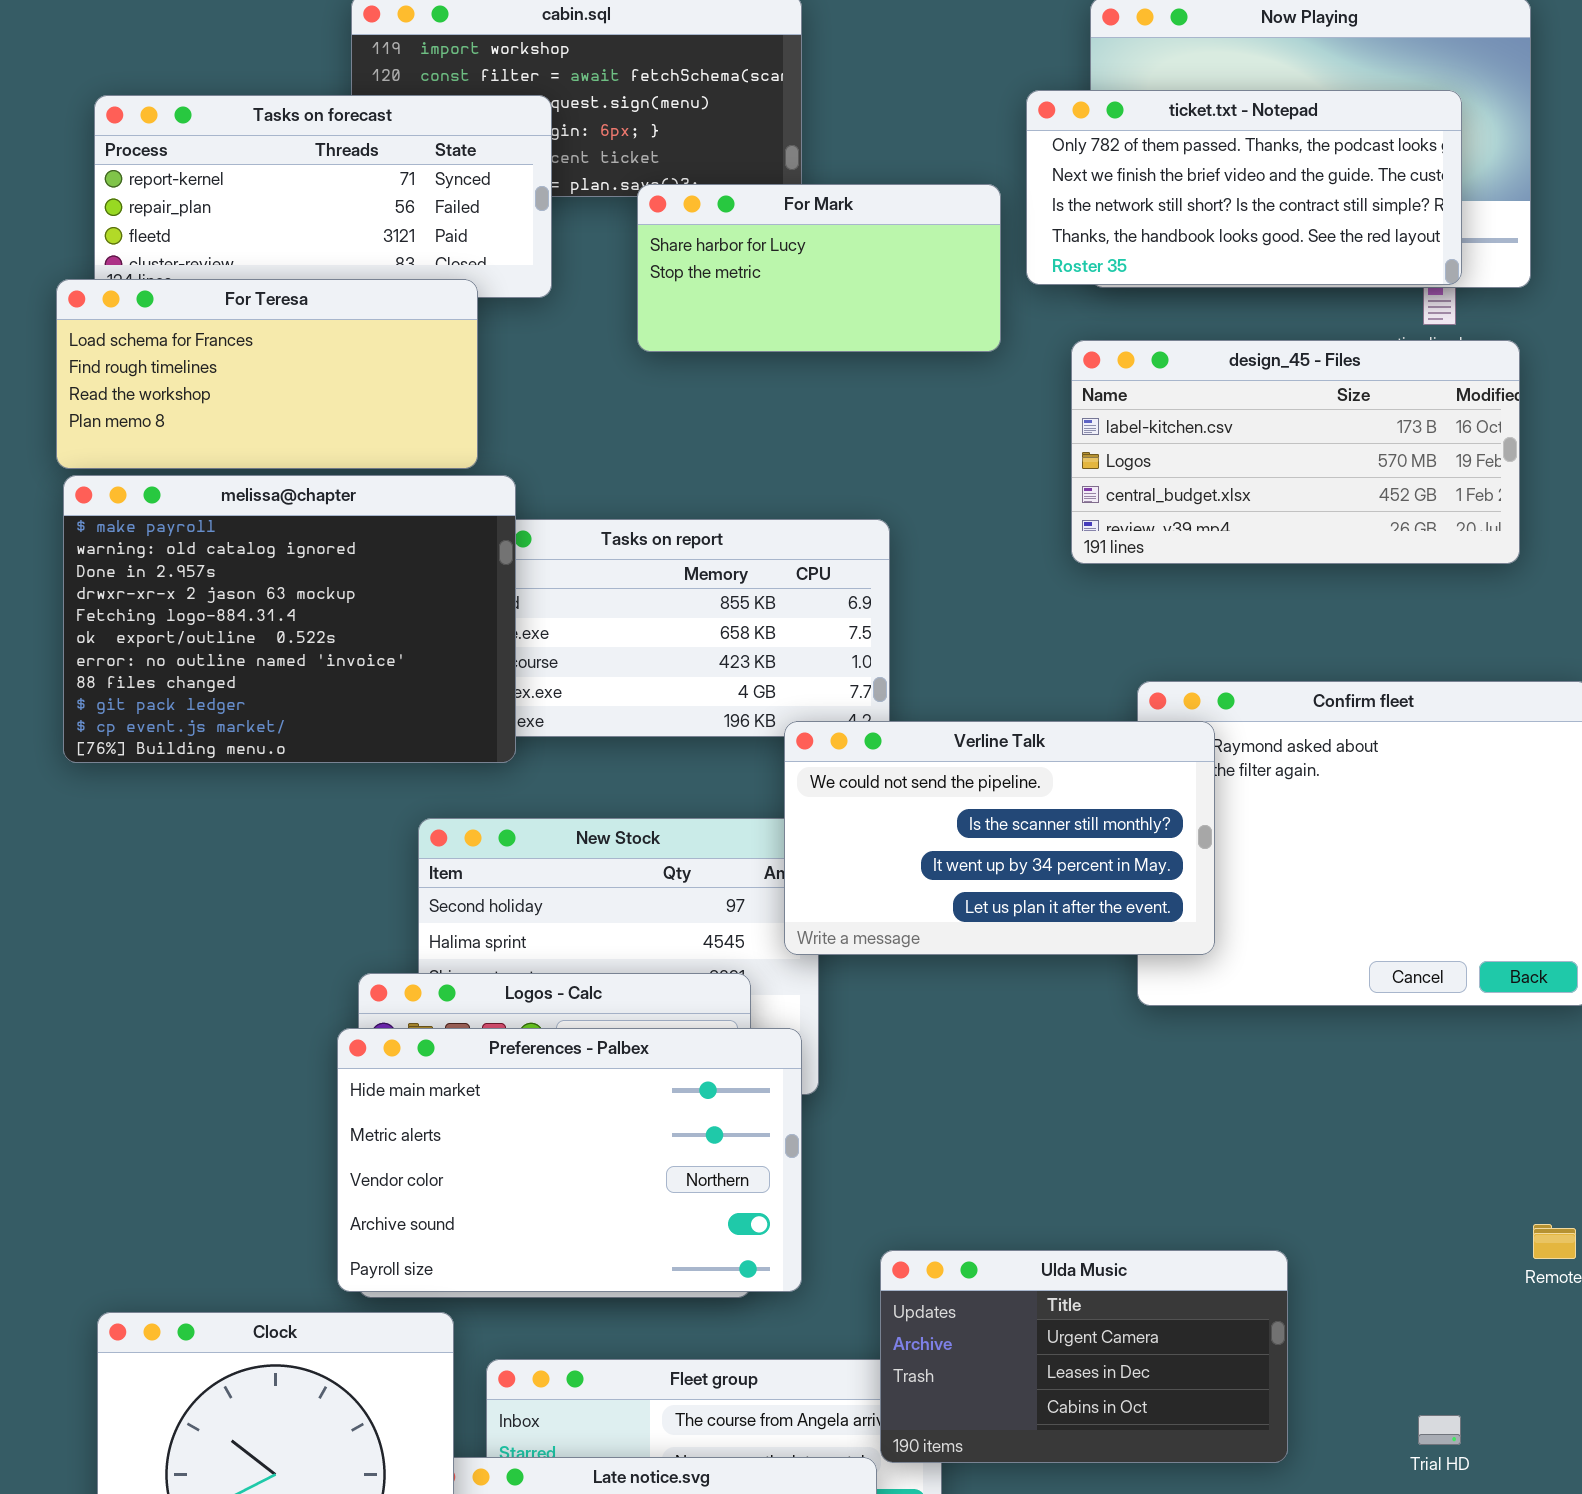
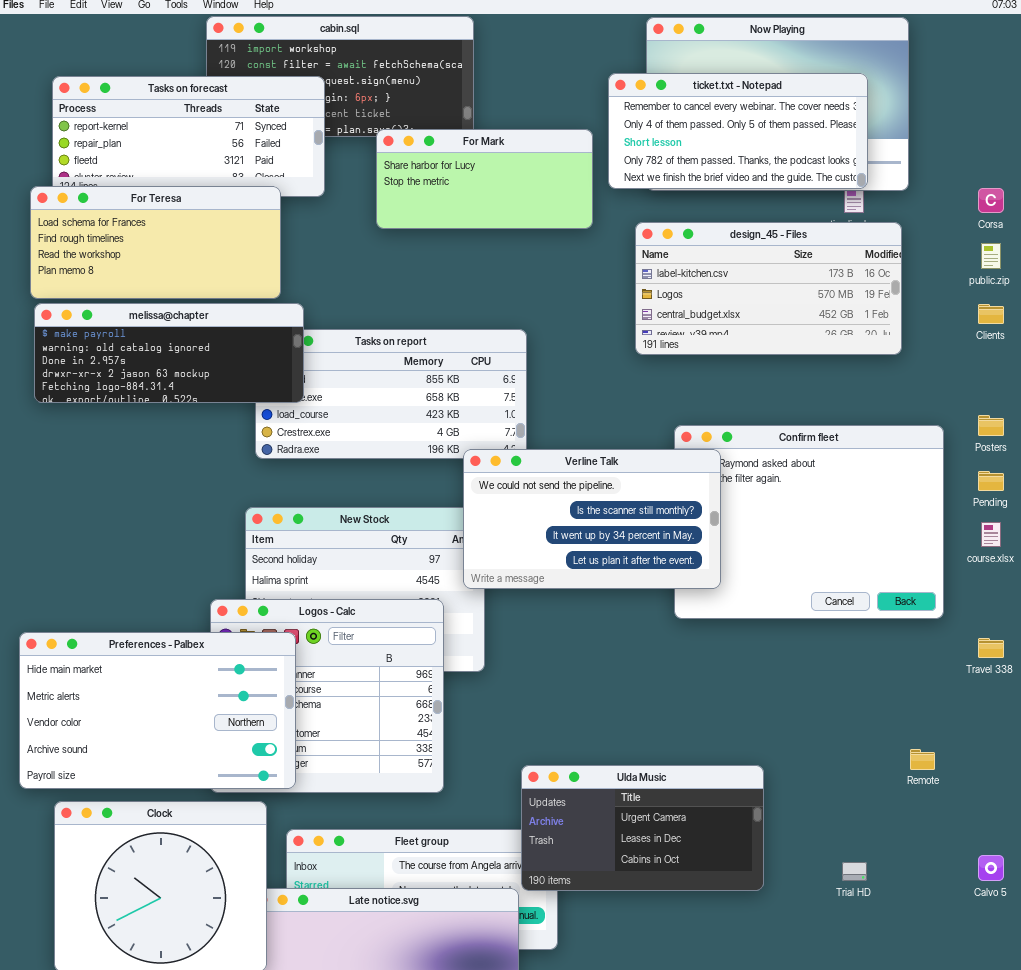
ticket.txt - Notepad: [1026,90,1462,285] -> [608,73,868,189], scrolled up 3 rows
melissa@chapter: [63,475,516,763] -> [34,303,304,403], resized
Preferences - Palbex: [337,1028,802,1292] -> [19,632,296,789], moved

